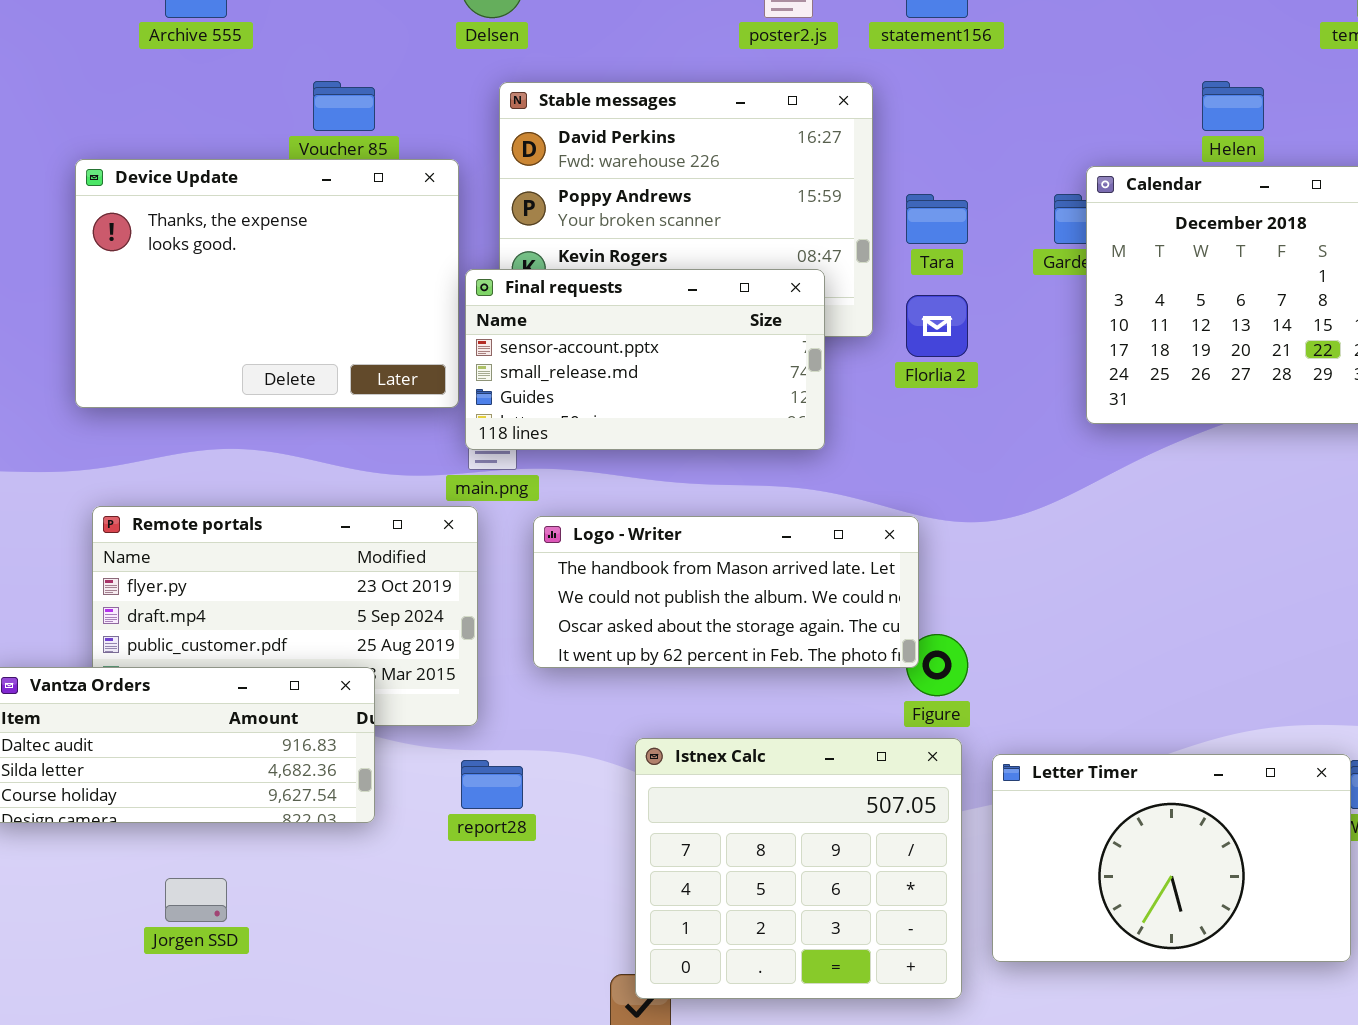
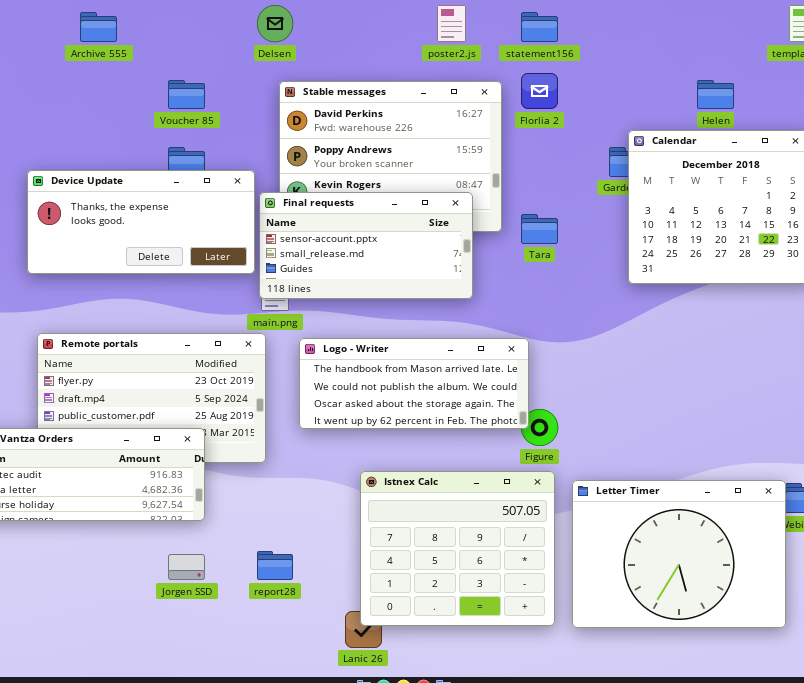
Device Update: [75,159,459,408] -> [27,170,255,274], resized
Tara: [906,194,968,244] -> [521,214,558,244], moved
Florlia 2: [906,295,968,357] -> [521,73,558,109], moved
Letter Timer: [992,754,1351,962] -> [572,480,786,628], resized
report28: [461,760,523,809] -> [257,551,293,580], moved
Jorgen SSD: [165,878,227,922] -> [168,554,205,580], moved

